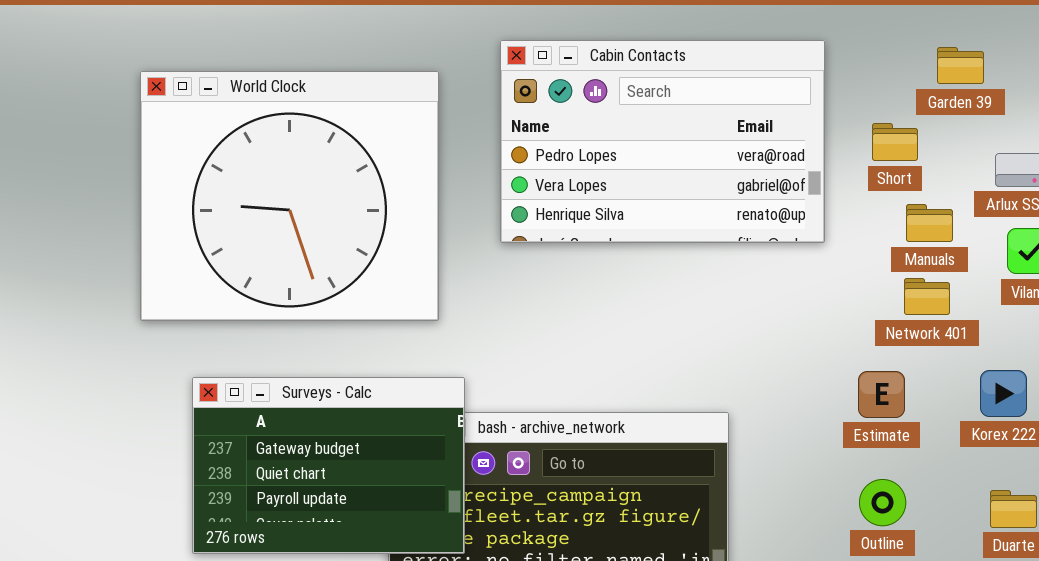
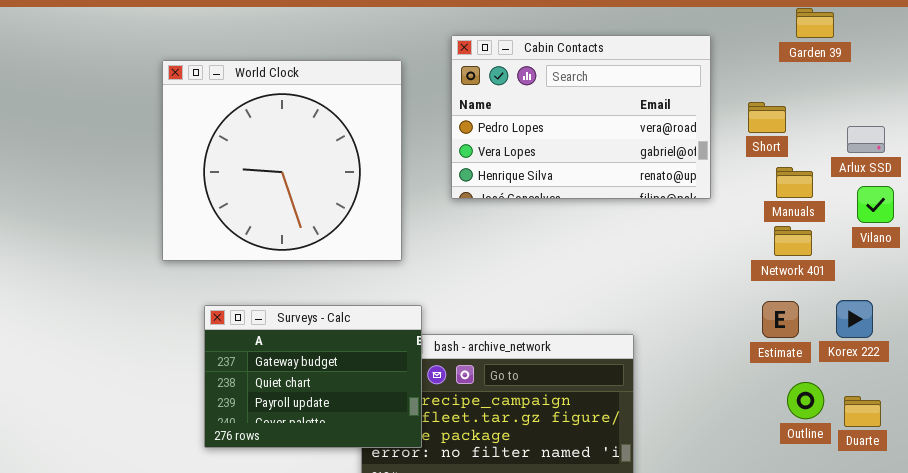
Garden 39: [937,47,984,84] -> [796,8,834,38], moved
Estimate: [858,371,905,418] -> [762,301,799,338], moved
Outline: [859,479,906,526] -> [787,382,824,419], moved

